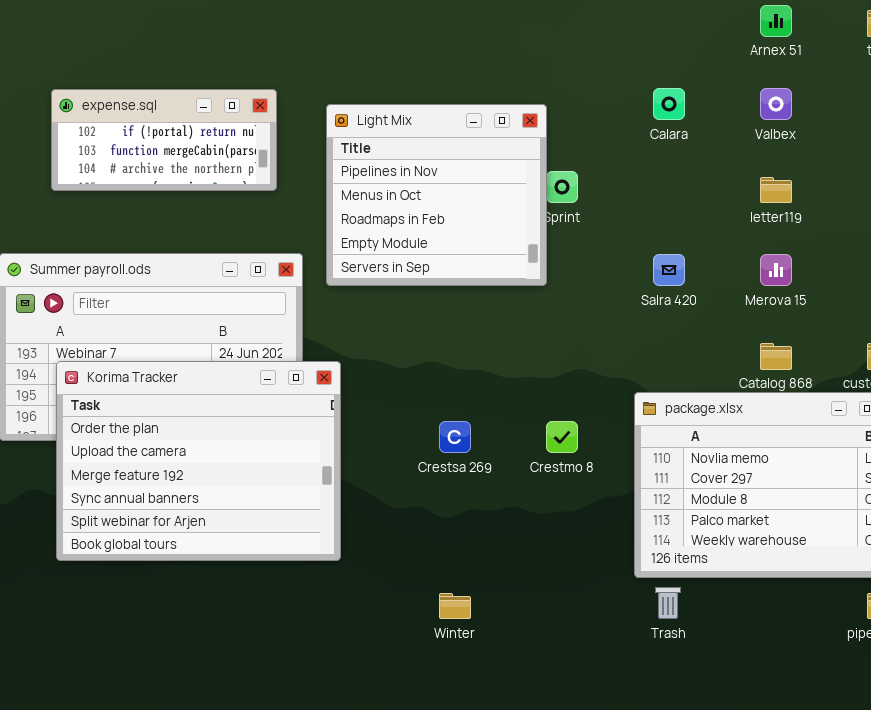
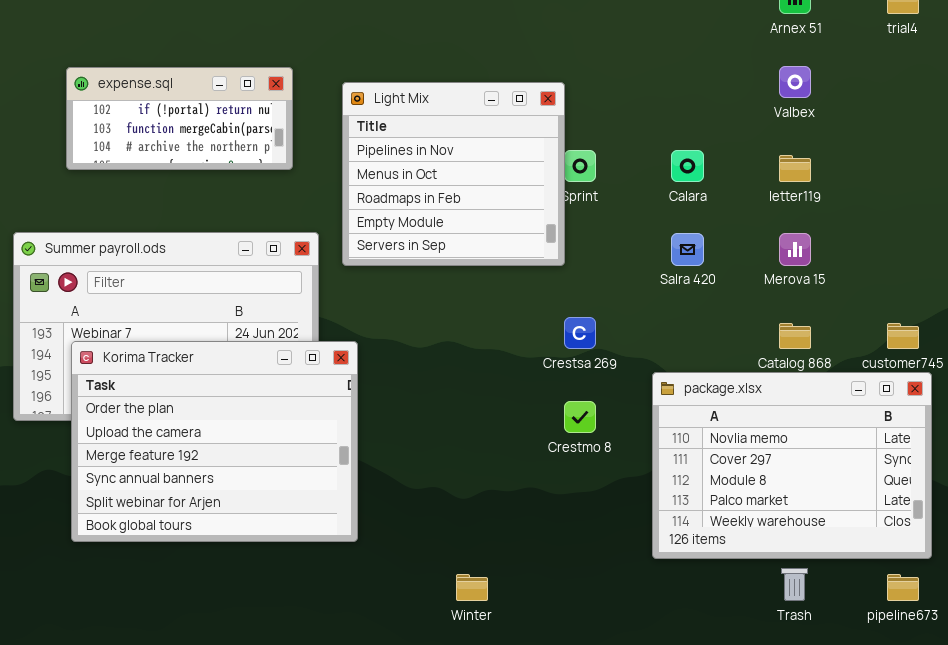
Calara: [653,88,685,120] -> [671,150,704,182], moved
Crestsa 269: [439,421,471,453] -> [564,317,596,349], moved
Trash: [655,587,681,619] -> [781,568,808,601], moved

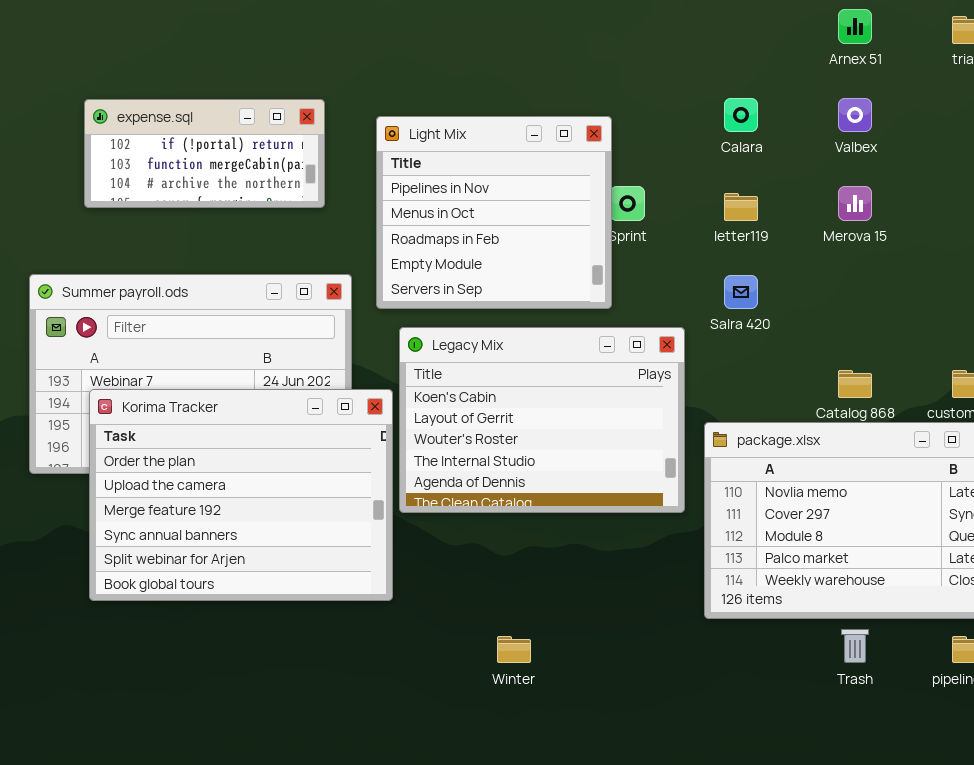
Calara: [671,150,704,182] -> [724,98,758,132], moved
letter119: [779,155,811,182] -> [724,193,758,221], moved
Merova 15: [779,233,811,266] -> [838,186,872,221], moved
Legacy Mix: none -> [399,327,685,513], opened

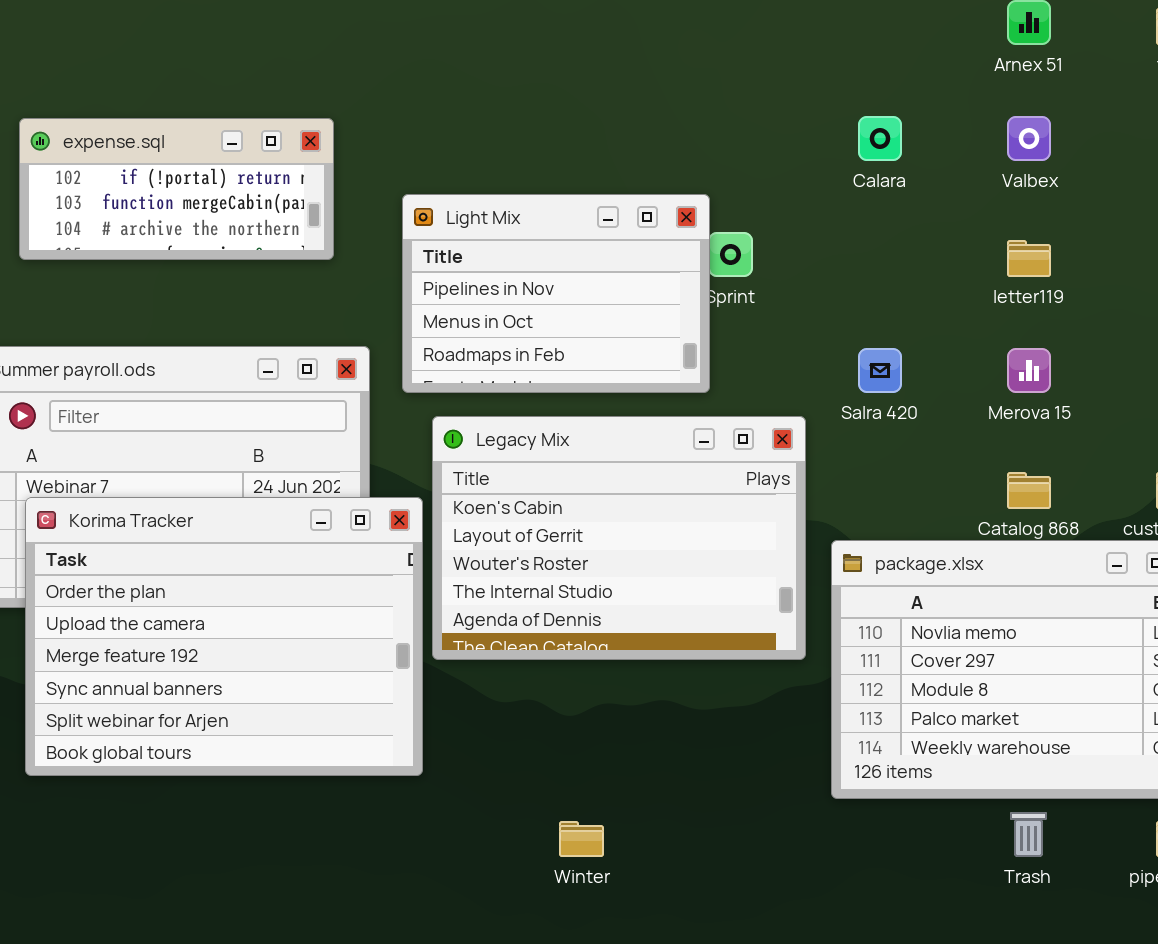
Light Mix: [376,116,612,309] -> [402,194,710,393], resized
Merova 15: [838,186,872,221] -> [1007,348,1051,393], moved
letter119: [724,193,758,221] -> [1007,240,1051,277], moved

